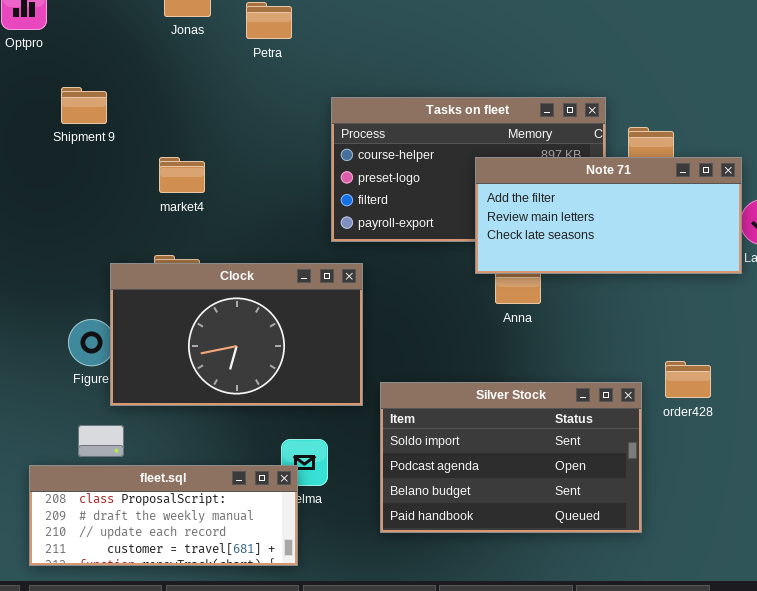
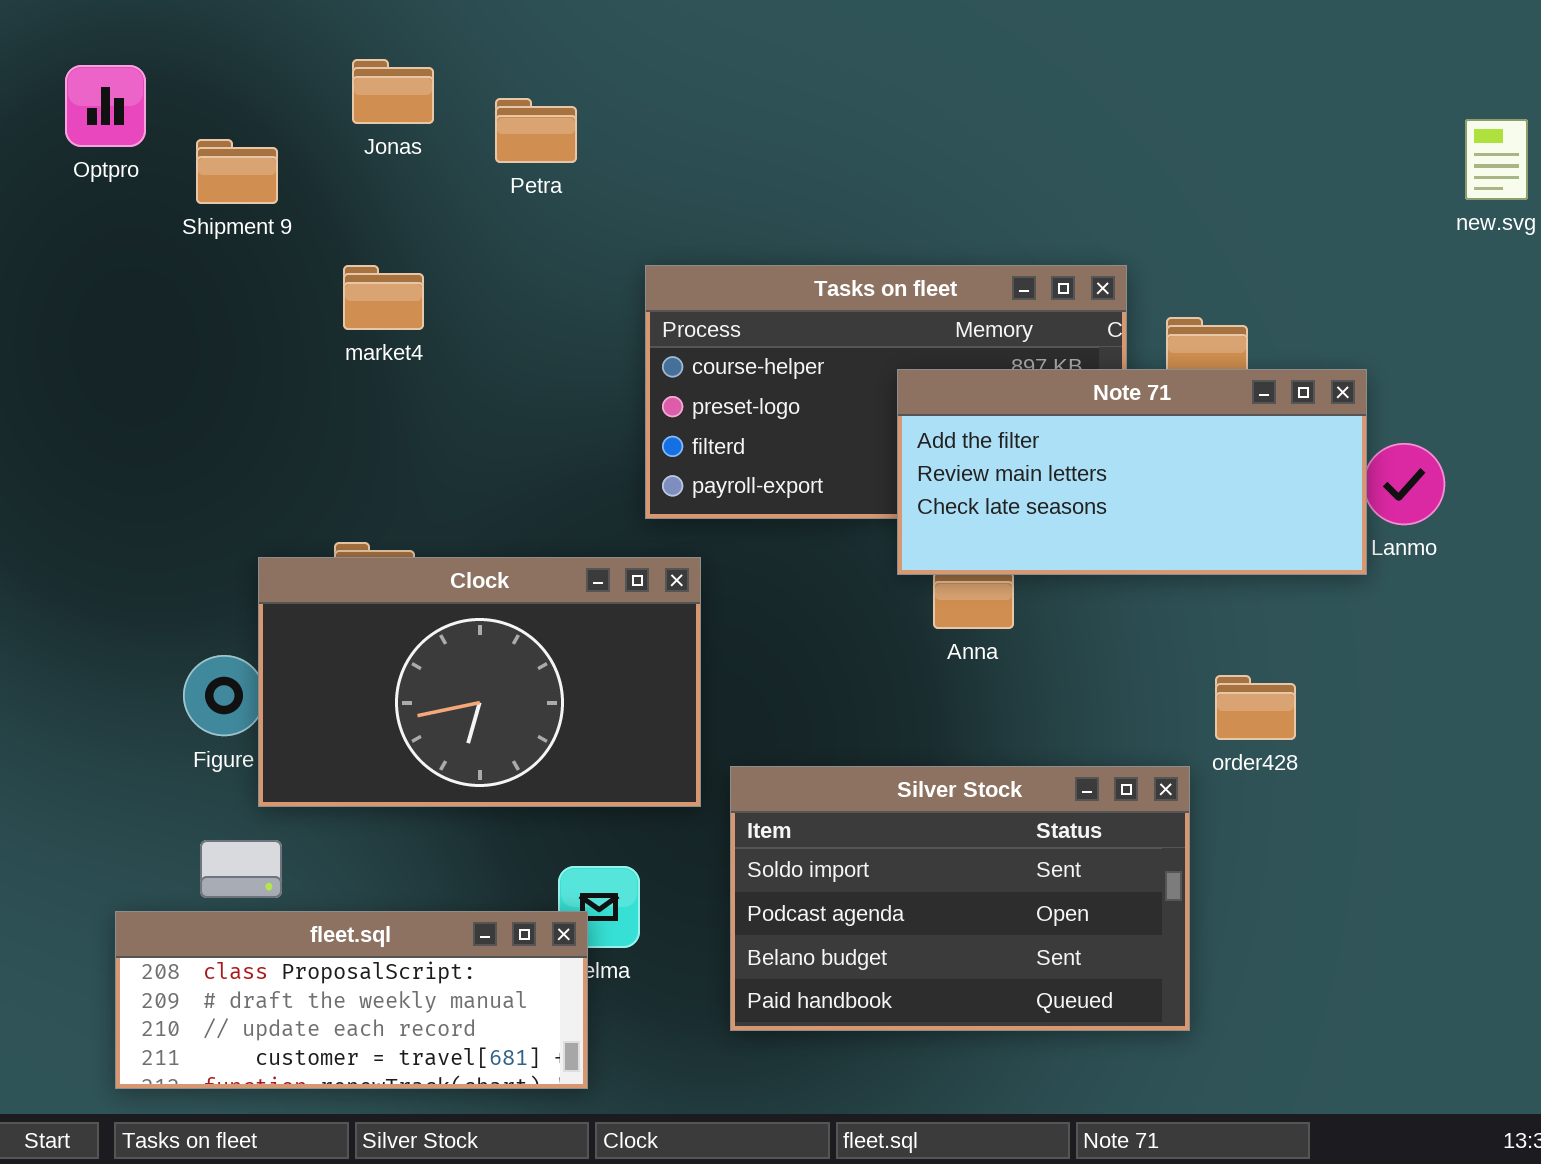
Shipment 9: [61,87,107,124] -> [196,139,278,204], moved
market4: [159,157,205,193] -> [343,265,424,330], moved
order428: [665,361,711,398] -> [1215,675,1296,740], moved

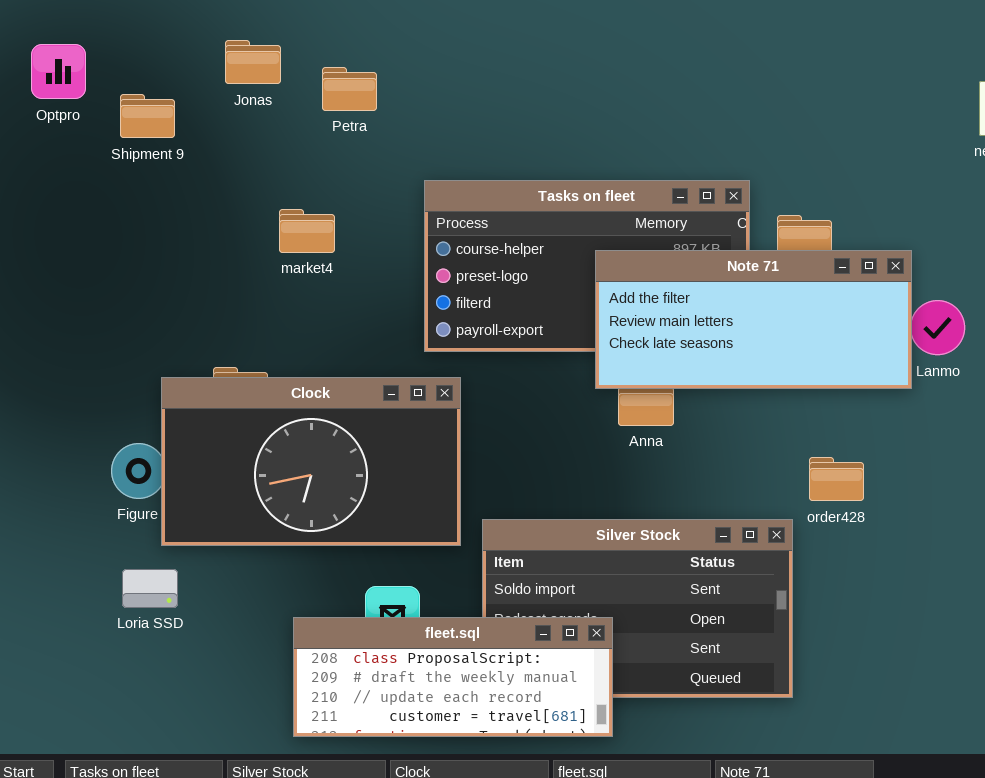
market4: [343,265,424,330] -> [279,209,335,253], moved
fleet.sql: [115,911,588,1089] -> [293,617,613,737], moved

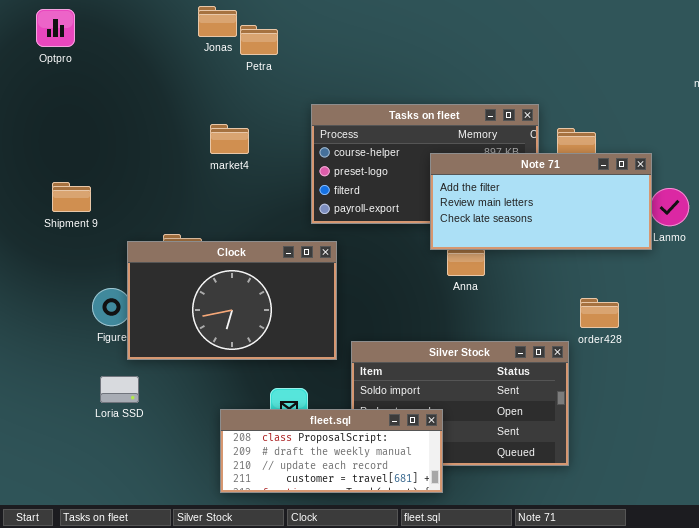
Jonas: [225,40,281,84] -> [198,6,237,37], moved
Shipment 9: [120,94,175,138] -> [52,182,91,212], moved

